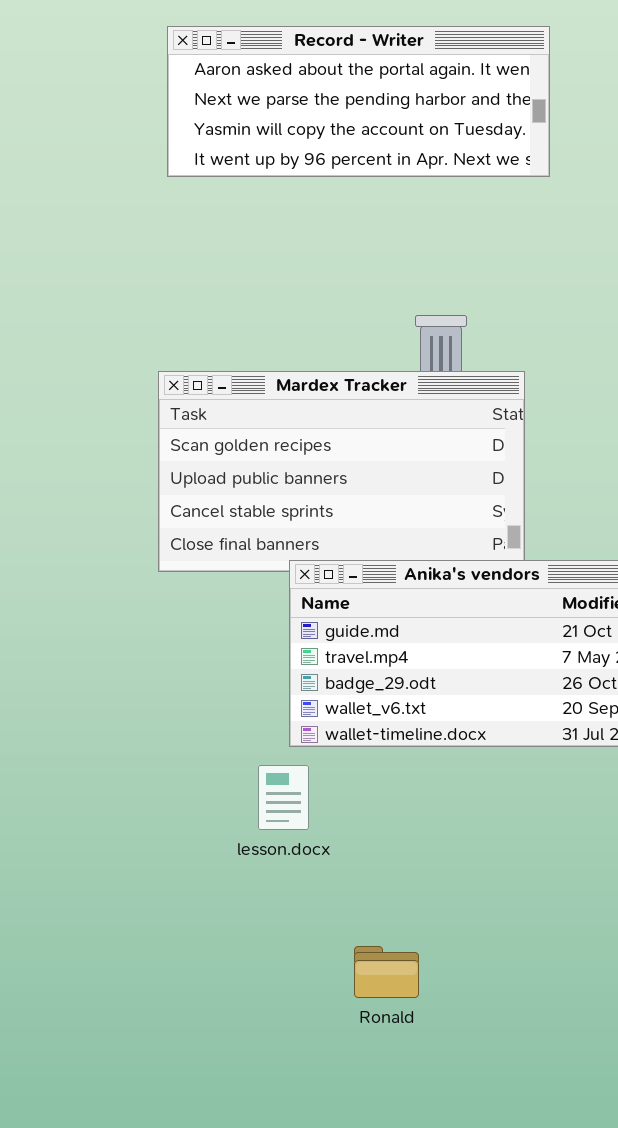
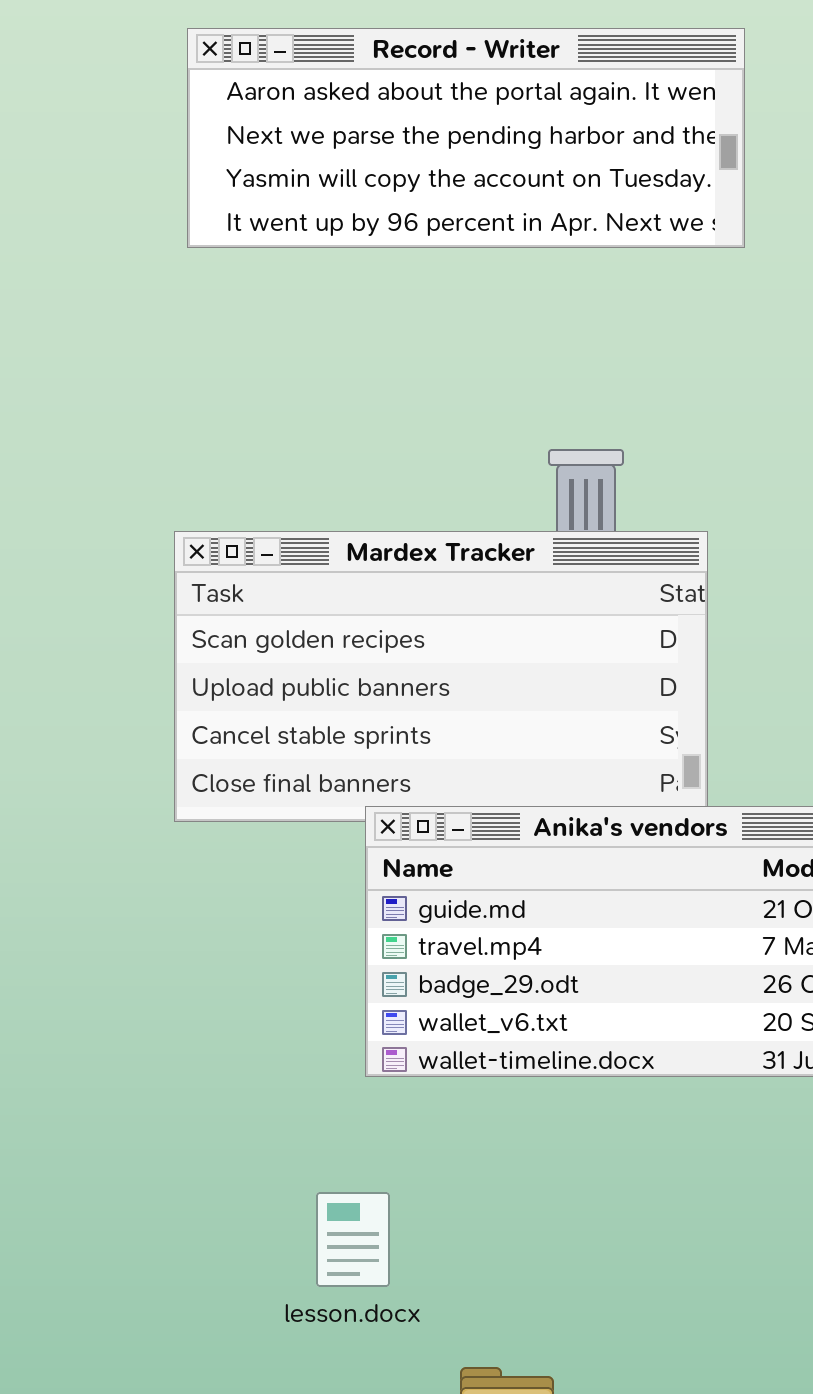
lesson.docx: [258,765,309,830] -> [316,1192,390,1287], moved

